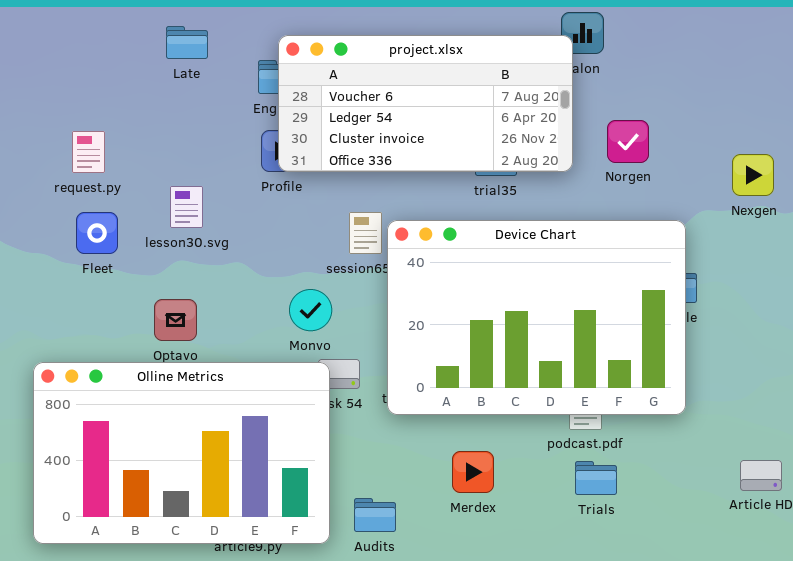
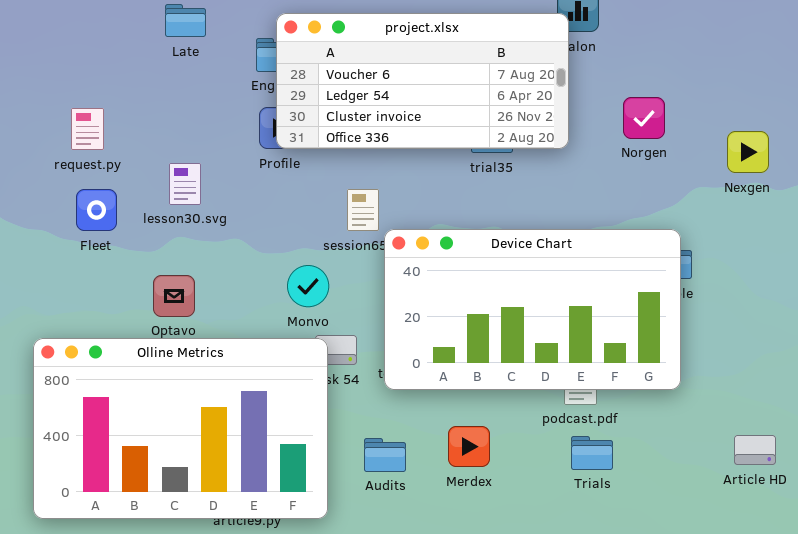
Norgen: [607,120,649,163] -> [623,97,665,139], moved
Device Chart: [387,220,686,415] -> [384,229,681,390], resized
Audits: [354,498,396,532] -> [364,438,406,472], moved

